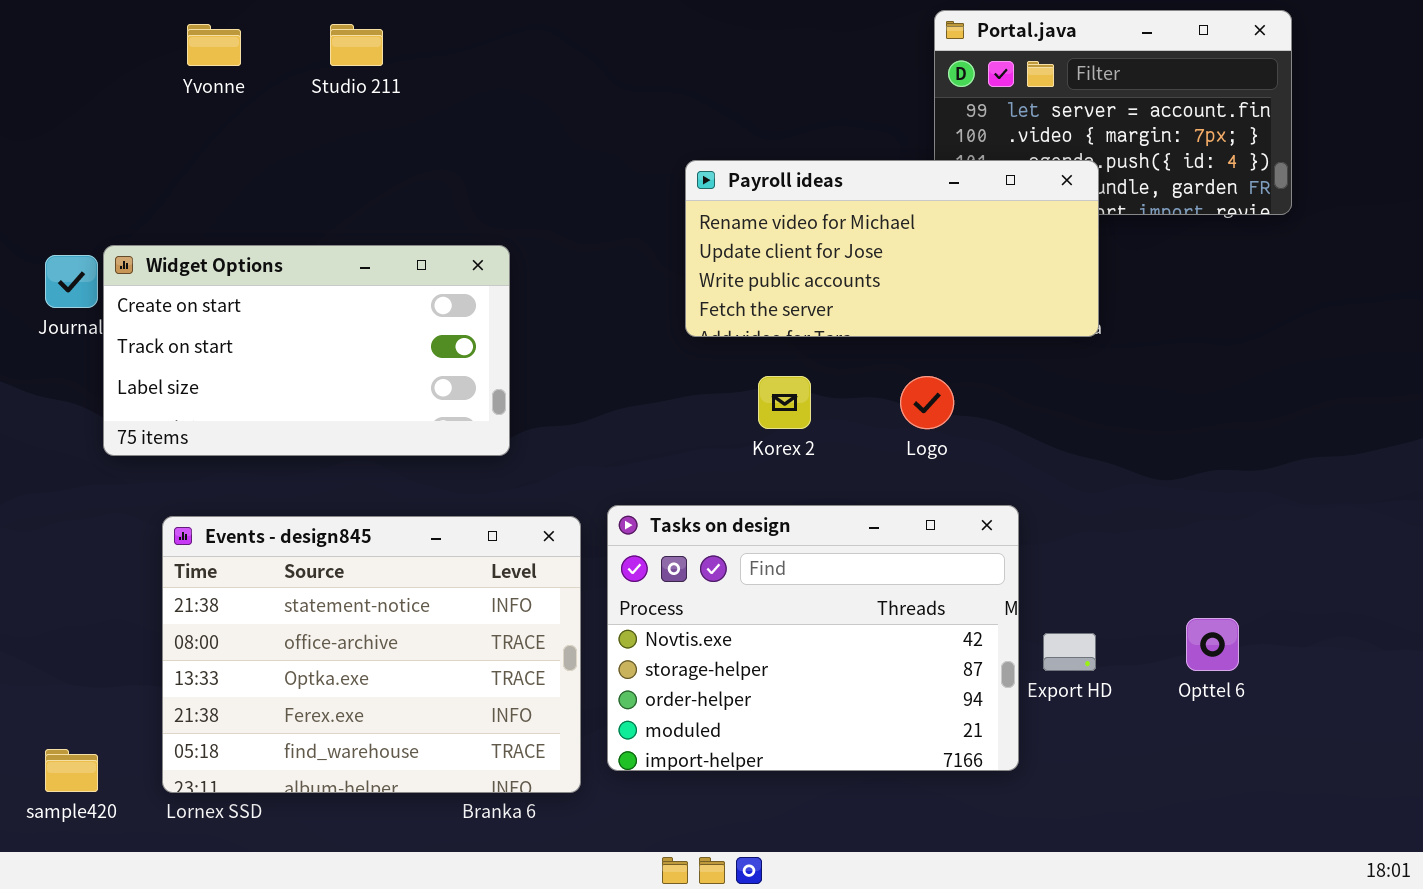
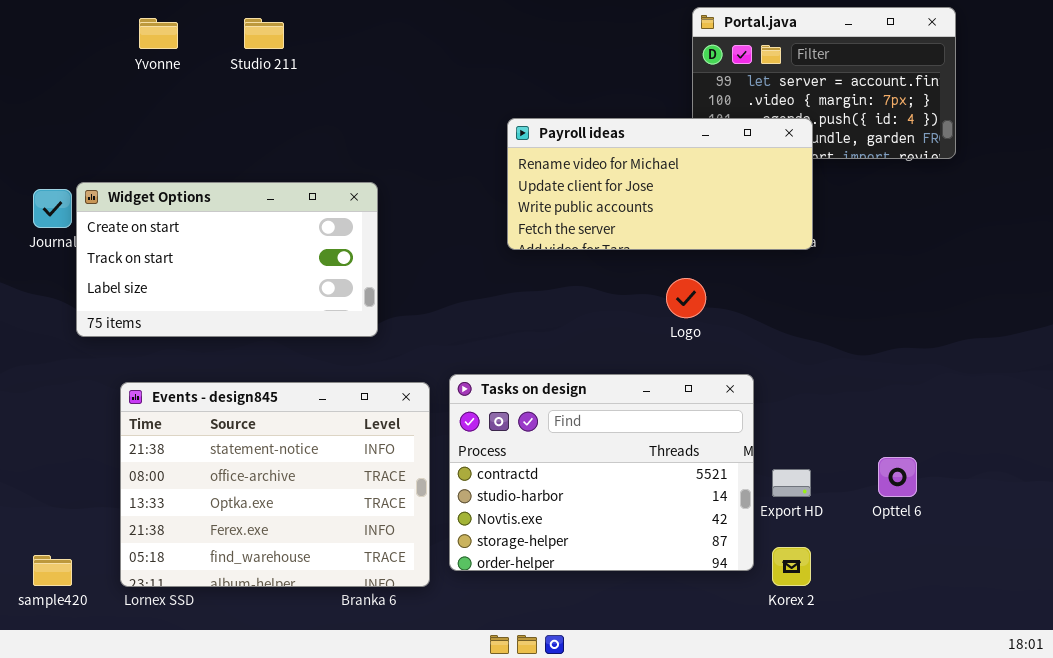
Korex 2: [758,376,811,429] -> [772,547,811,586], moved
Tasks on design: [607,505,1019,771] -> [449,374,754,571], scrolled up 2 rows

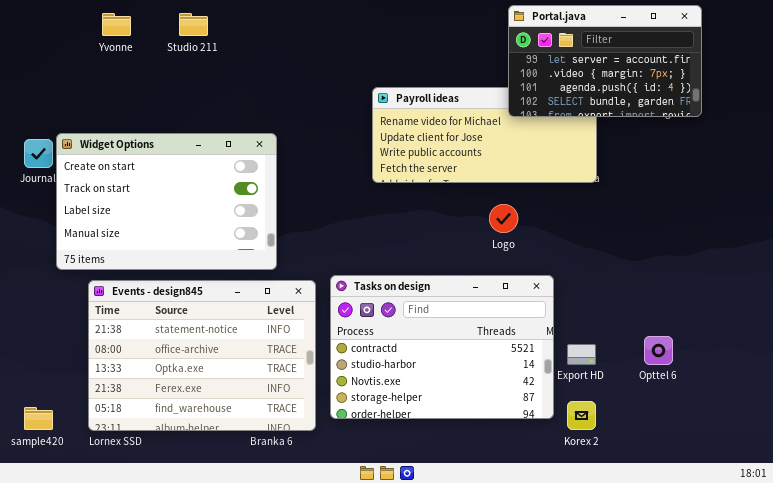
Portal.java: [692,7,956,159] -> [508,5,702,117], raised
Widget Options: [76,182,378,337] -> [56,133,277,270], resized

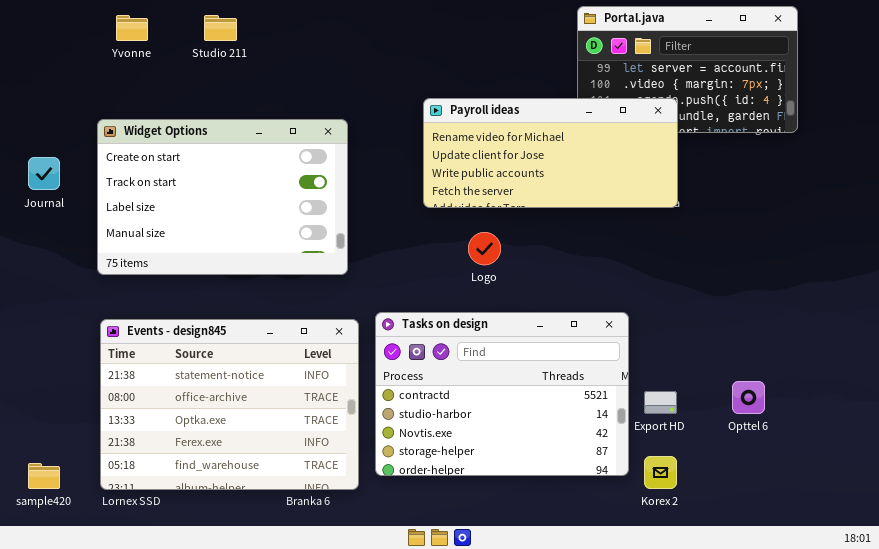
Payroll ideas: [372,87,597,183] -> [423,98,678,208], raised
Widget Options: [56,133,277,270] -> [97,119,348,275], moved
Logo: [489,204,518,233] -> [468,232,501,265], moved

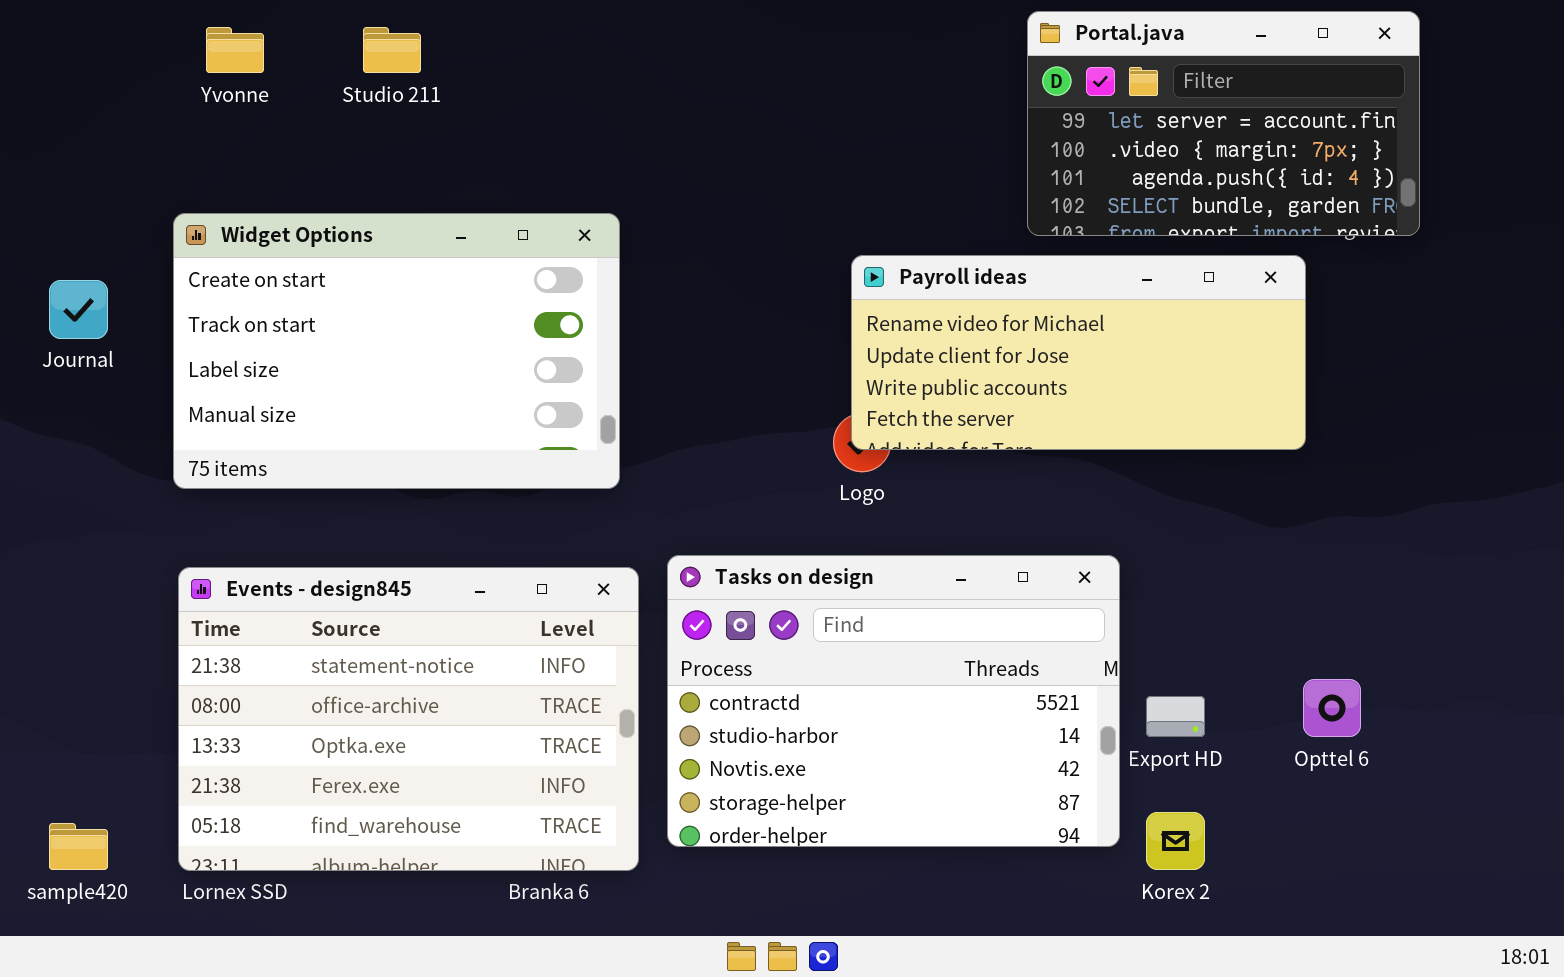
Payroll ideas: [423,98,678,208] -> [851,255,1306,450], moved

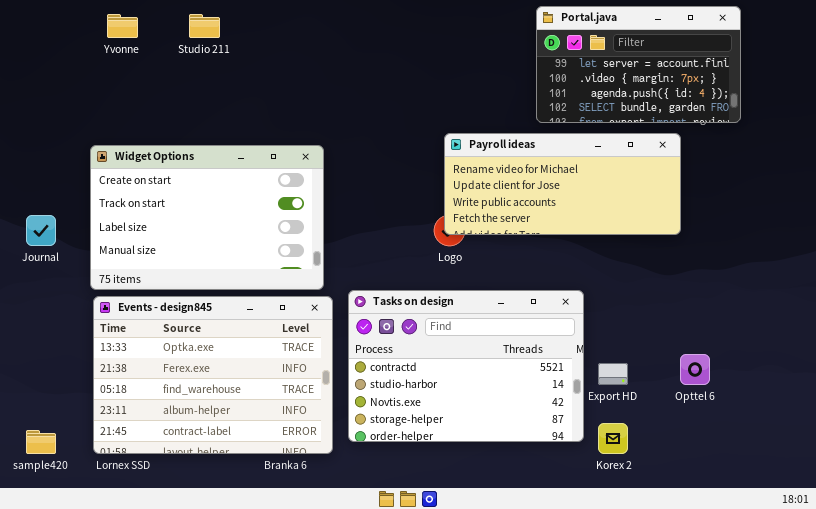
Widget Options: [173,213,620,489] -> [90,145,324,290], moved
Journal: [49,280,108,339] -> [26,215,56,246], moved
Events - design845: [178,567,639,871] -> [93,296,333,454], scrolled down 2 rows

